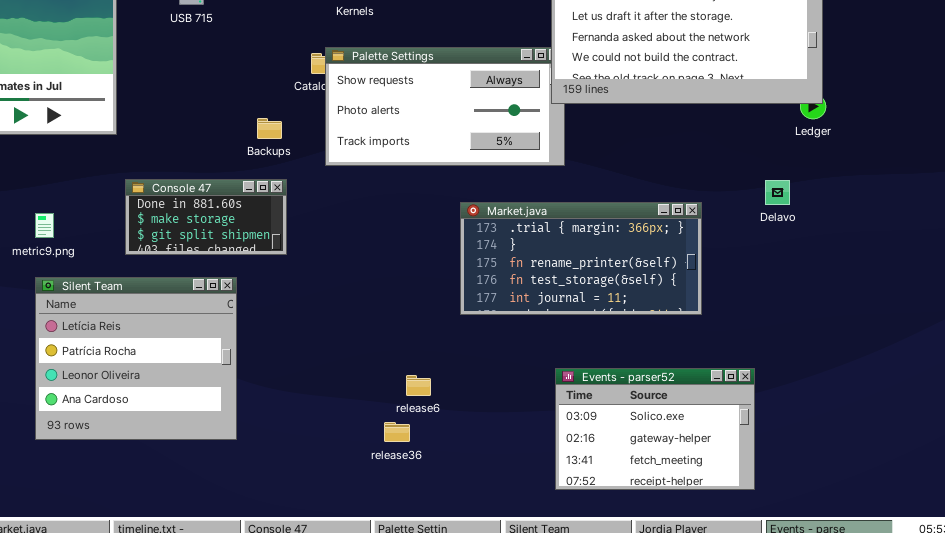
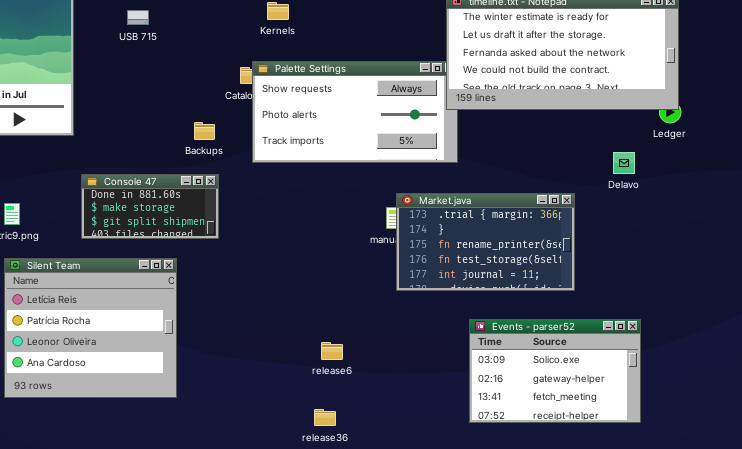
Delavo: [765,180,790,205] -> [613,152,635,174], moved
Market.java: [460,202,702,315] -> [396,193,575,291], resized
Events - parser52: [555,368,755,490] -> [469,319,641,423], moved
release36: [384,422,410,442] -> [314,409,336,426], moved

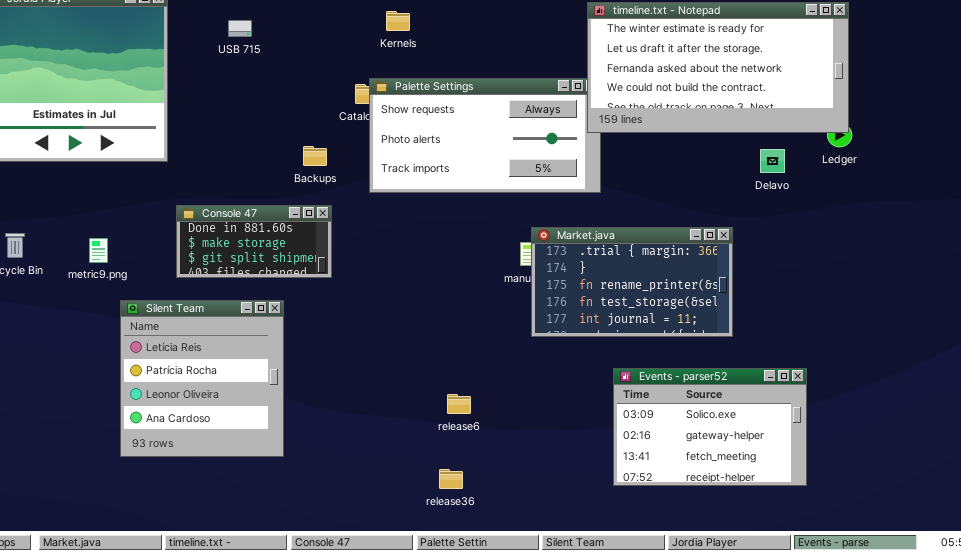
Delavo: [613,152,635,174] -> [760,149,785,173], moved
Silent Team: [4,258,177,398] -> [120,300,284,457], resized

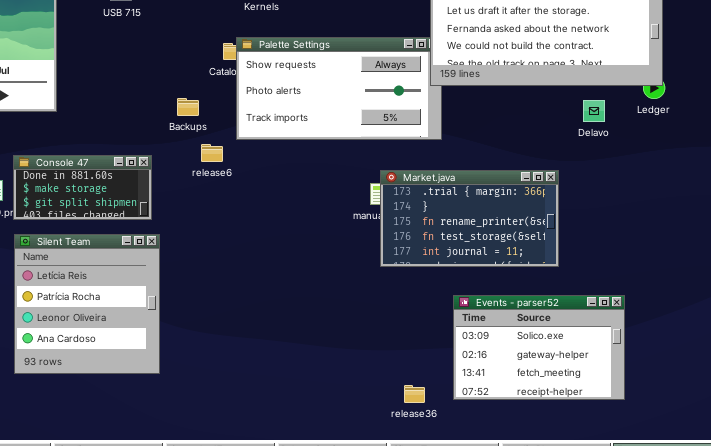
Console 47: [176,205,332,278] -> [13,155,152,220], moved
release6: [447,394,471,414] -> [201,144,223,162], moved
release36: [439,469,463,489] -> [404,385,425,403], moved

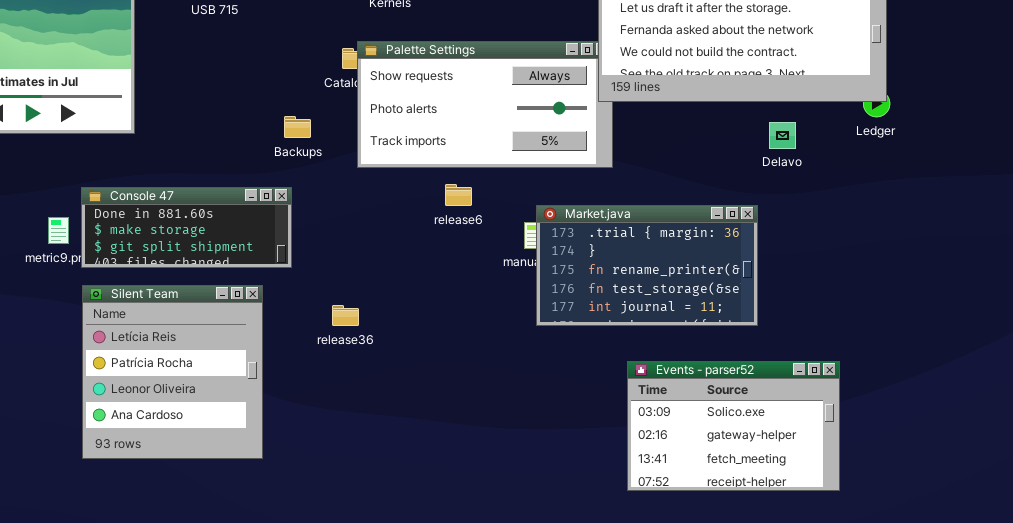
Delavo: [583,100,605,122] -> [769,122,796,149], moved
release6: [201,144,223,162] -> [445,184,472,206], moved
Console 47: [13,155,152,220] -> [81,187,292,268], resized
release36: [404,385,425,403] -> [332,305,359,326], moved

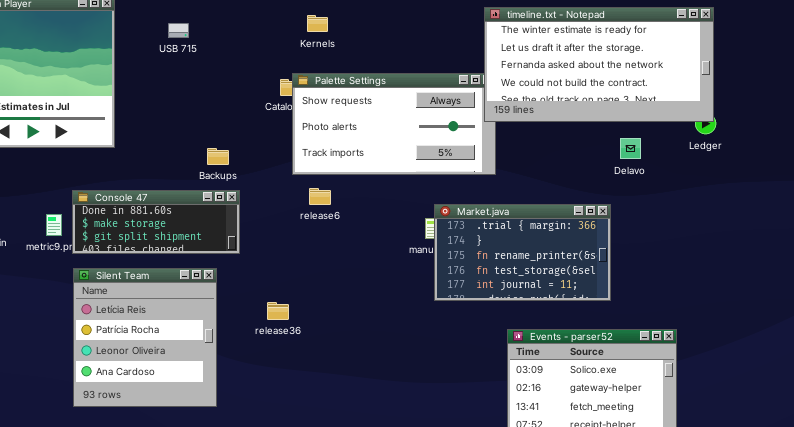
Backups: [284,116,311,138] -> [207,148,229,165], moved
release6: [445,184,472,206] -> [309,188,331,205], moved
release36: [332,305,359,326] -> [267,302,289,320], moved

